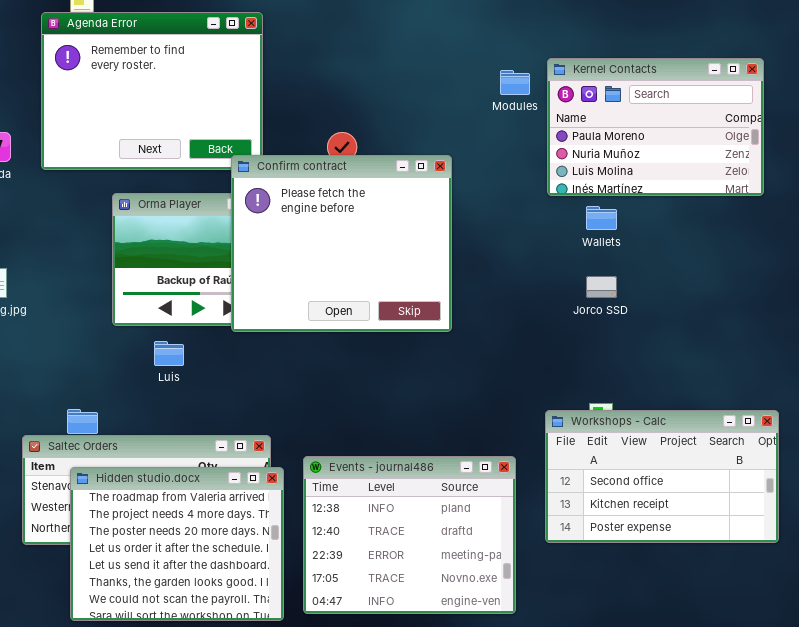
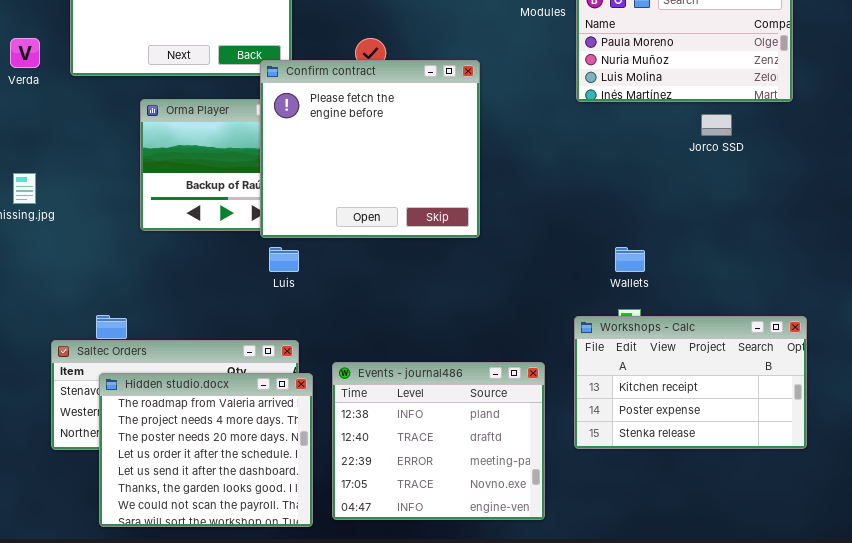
Wallets: [586,206,617,230] -> [615,247,645,272], moved
Jorco SSD: [586,276,617,298] -> [701,114,732,136], moved
Luis: [154,341,184,366] -> [269,247,299,272], moved
Workshops - Calc: [545,410,779,543] -> [574,316,807,449], scrolled down 1 row

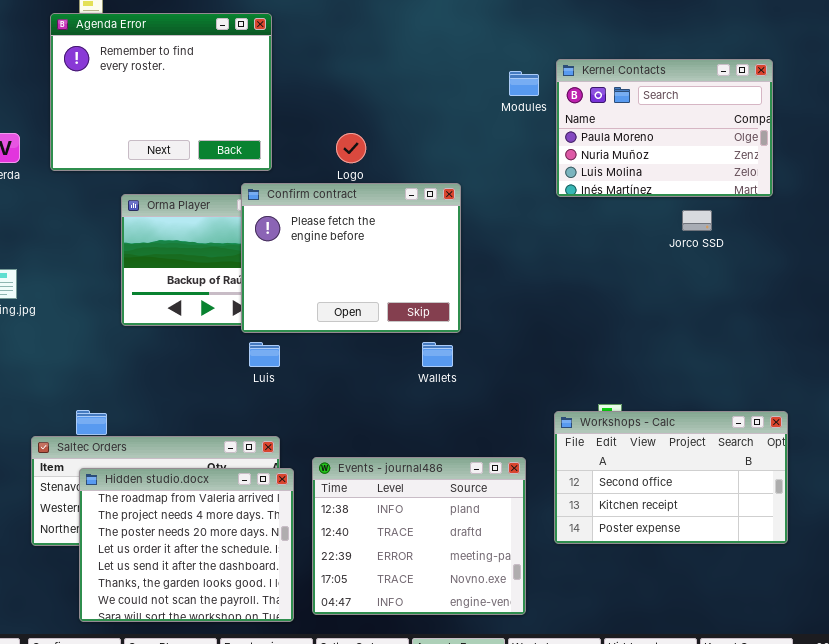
Confirm contract: [260,60,480,238] -> [241,183,461,333], resized
Wallets: [615,247,645,272] -> [422,342,453,367], moved
Workshops - Calc: [574,316,807,449] -> [554,411,788,544], scrolled up 1 row

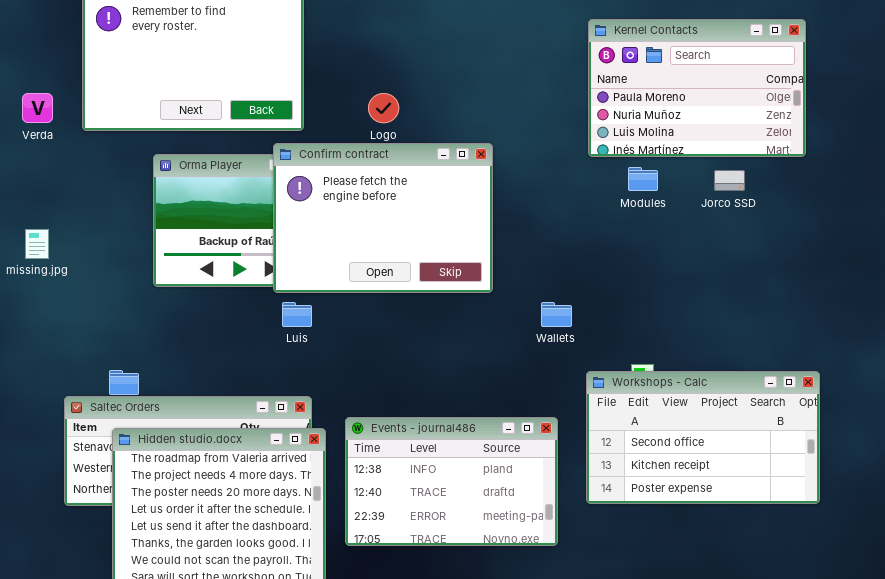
Modules: [509,71,539,96] -> [628,167,658,191], moved
Wallets: [422,342,453,367] -> [541,302,572,327], moved
Events - journal486: [312,457,526,615] -> [345,417,558,546], resized

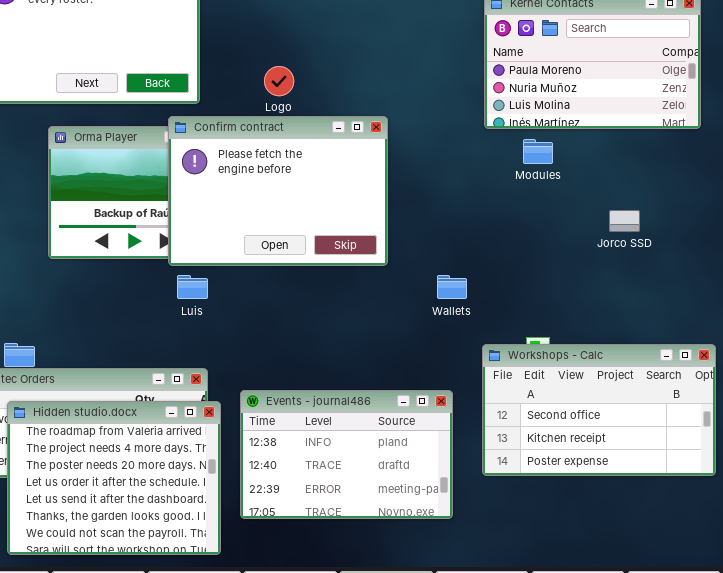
Jorco SSD: [714,170,745,191] -> [609,210,640,232], moved

